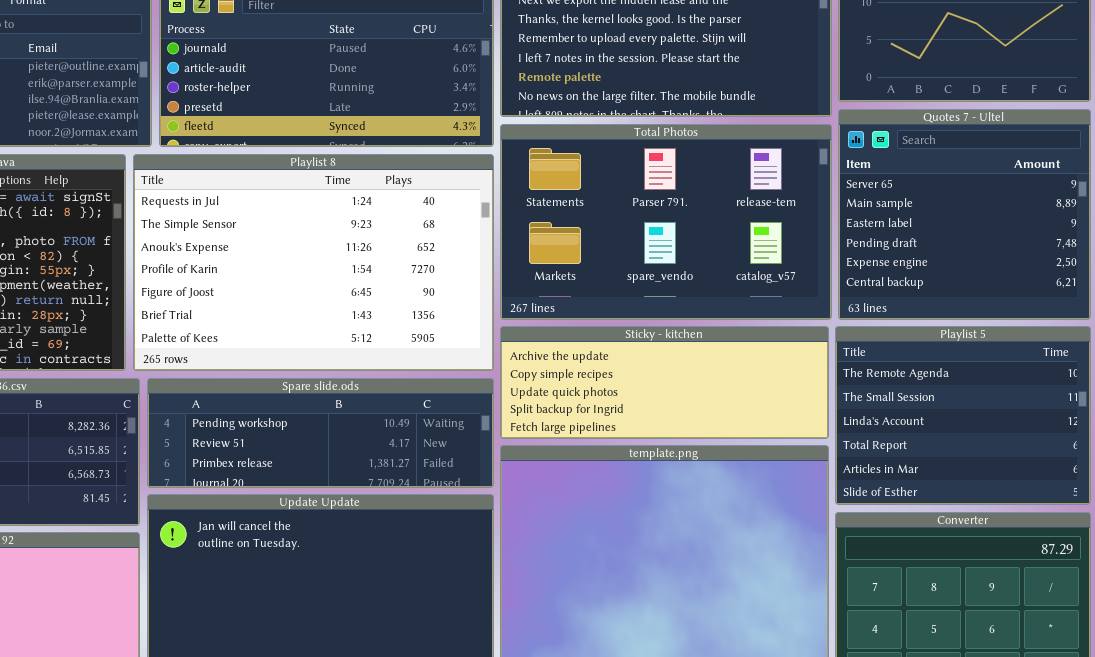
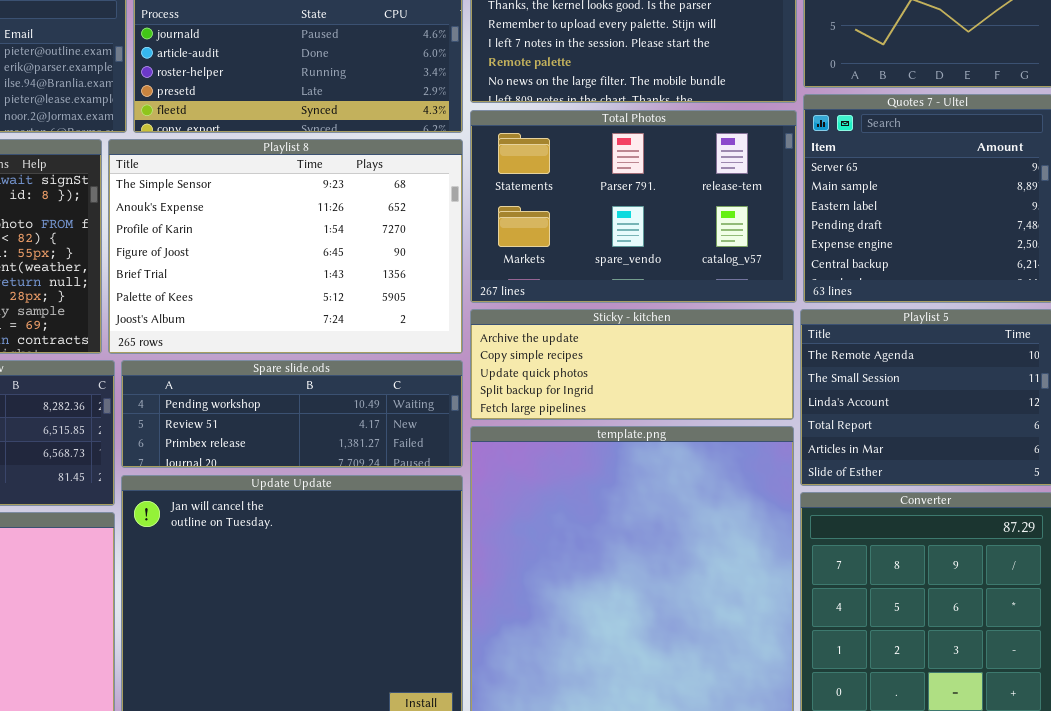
Playlist 8: [133,154,494,371] -> [108,139,463,354], scrolled down 1 row

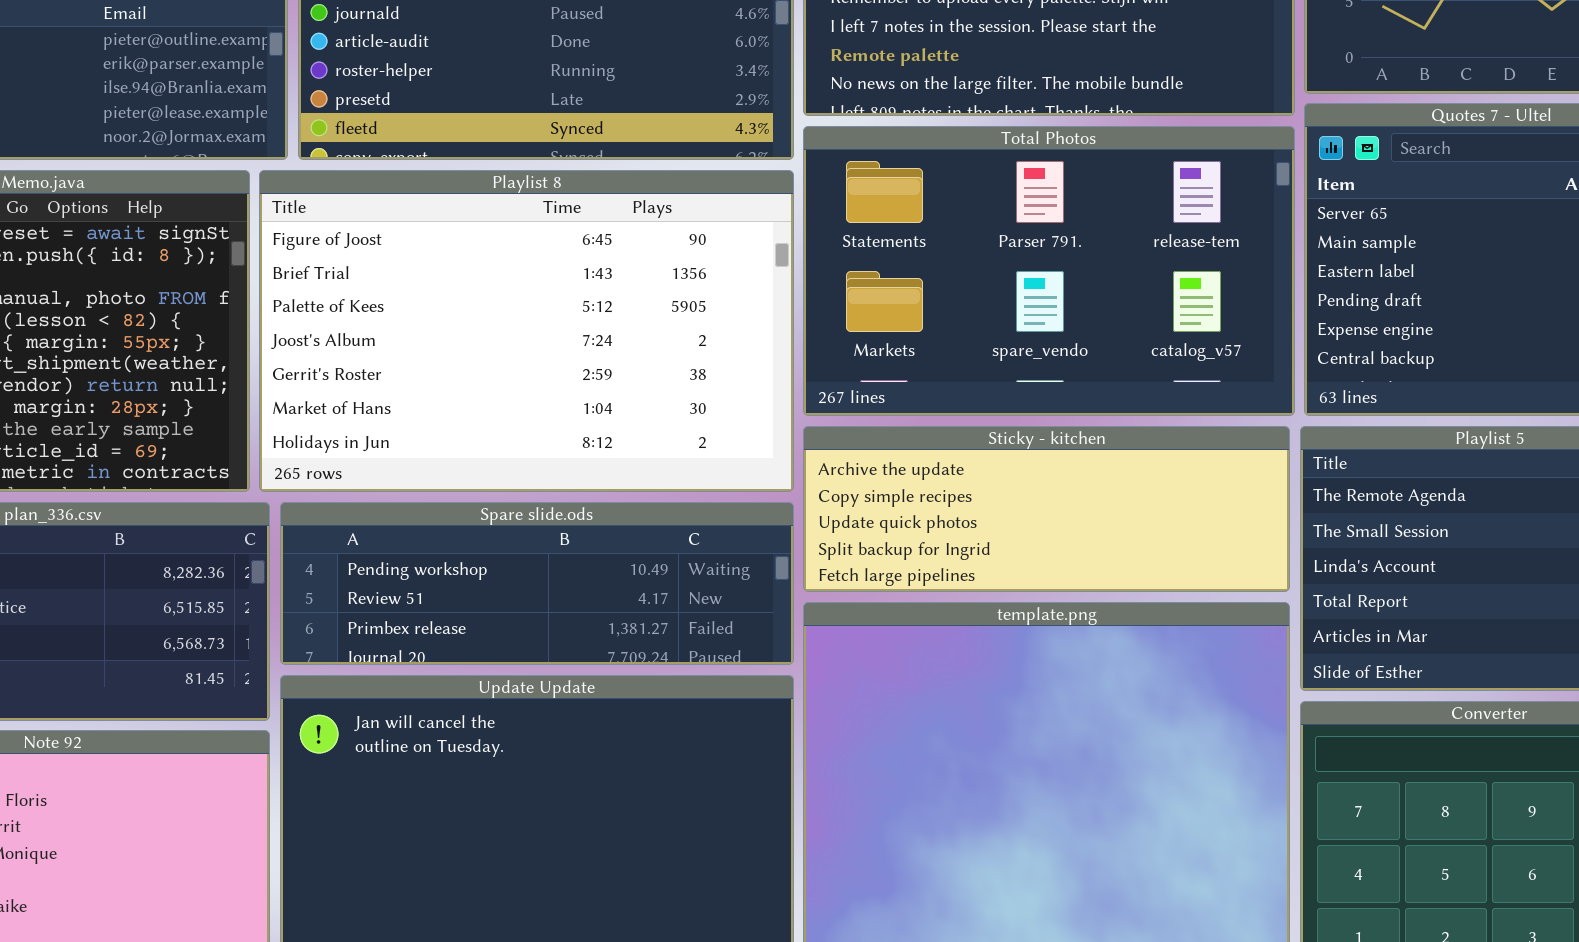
Playlist 8: [108,139,463,354] -> [259,170,794,492], scrolled down 3 rows

